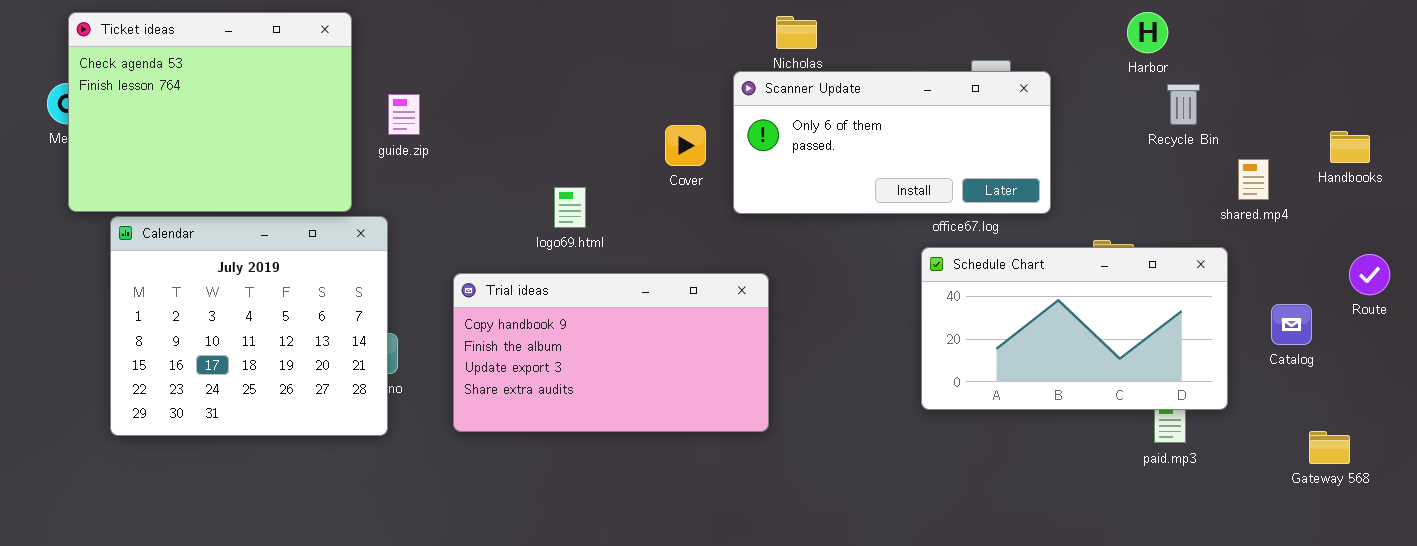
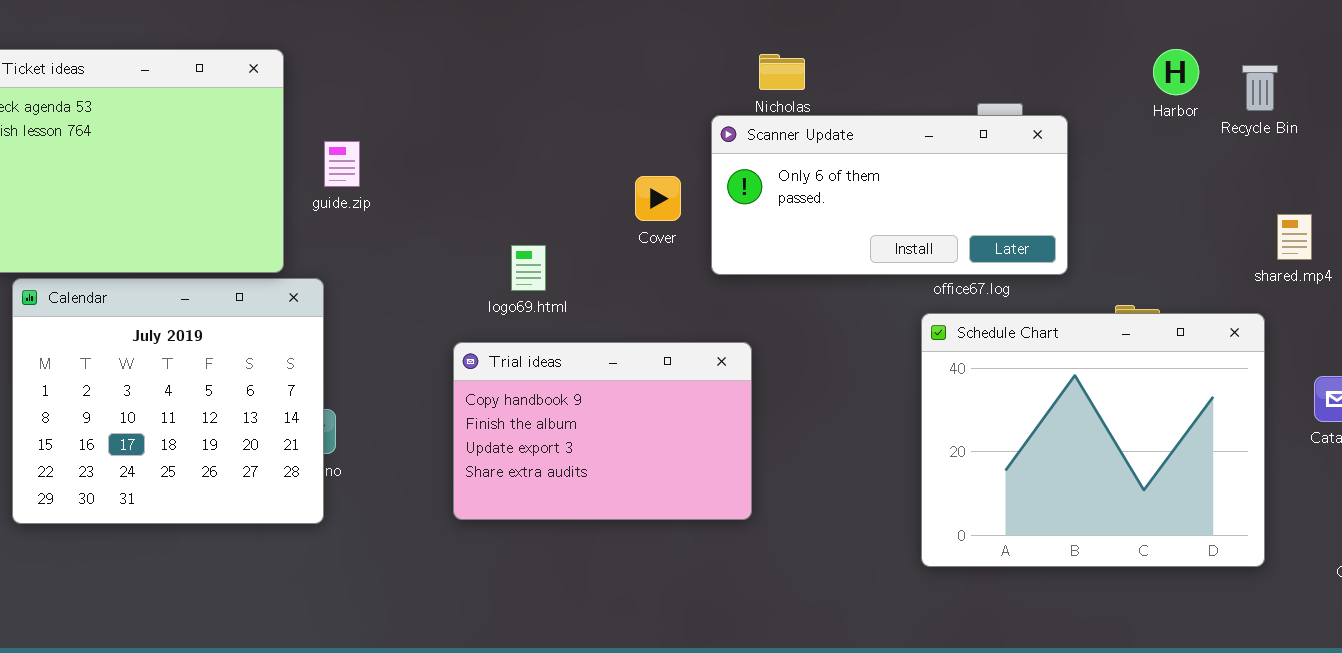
Recycle Bin: [1167,84,1200,125] -> [1242,65,1278,111], moved
Schedule Chart: [921,247,1228,410] -> [921,313,1265,567], resized
Trial ideas: [453,273,769,432] -> [453,342,752,520], resized

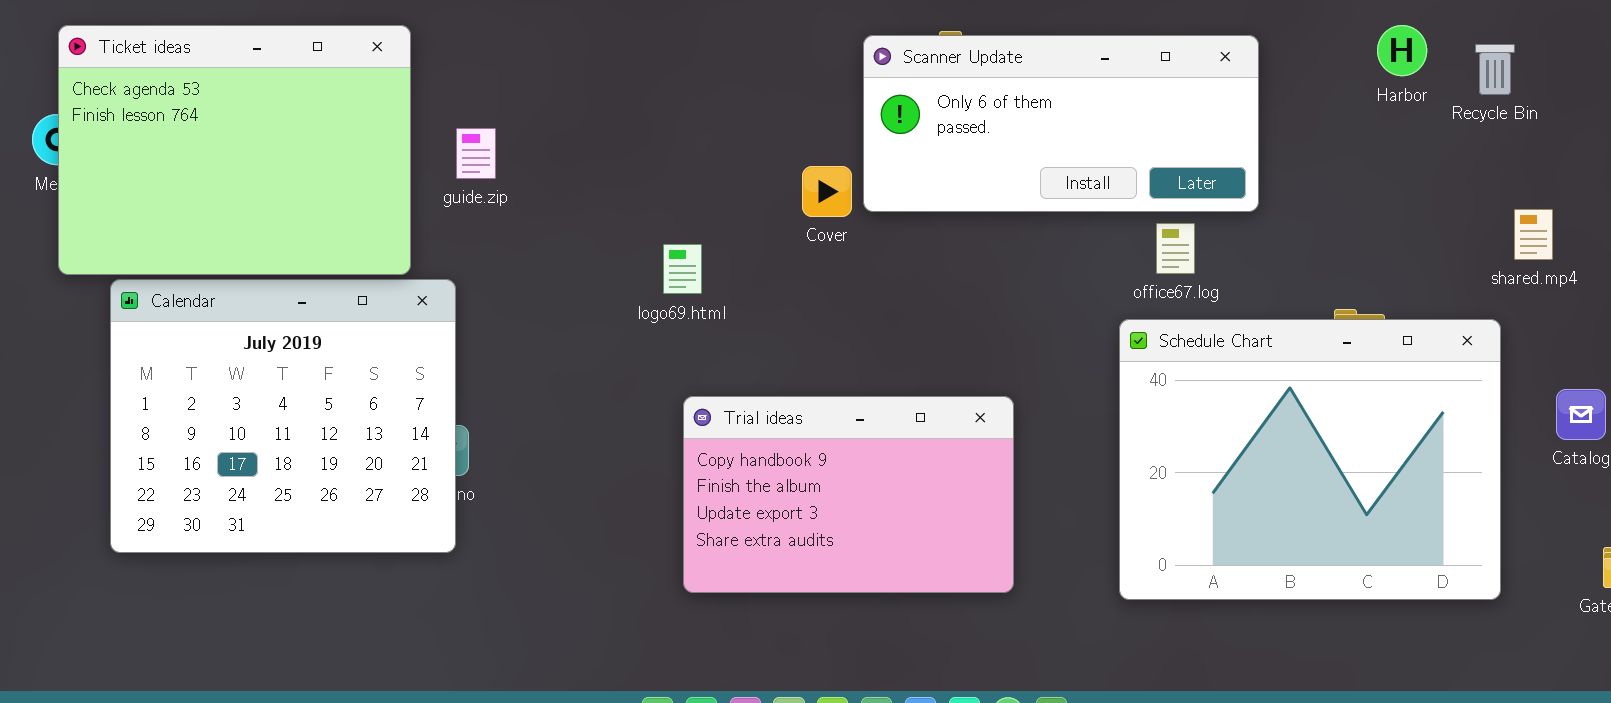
Scanner Update: [711,115,1068,275] -> [863,35,1259,212], moved
Trial ideas: [453,342,752,520] -> [683,396,1014,593], moved

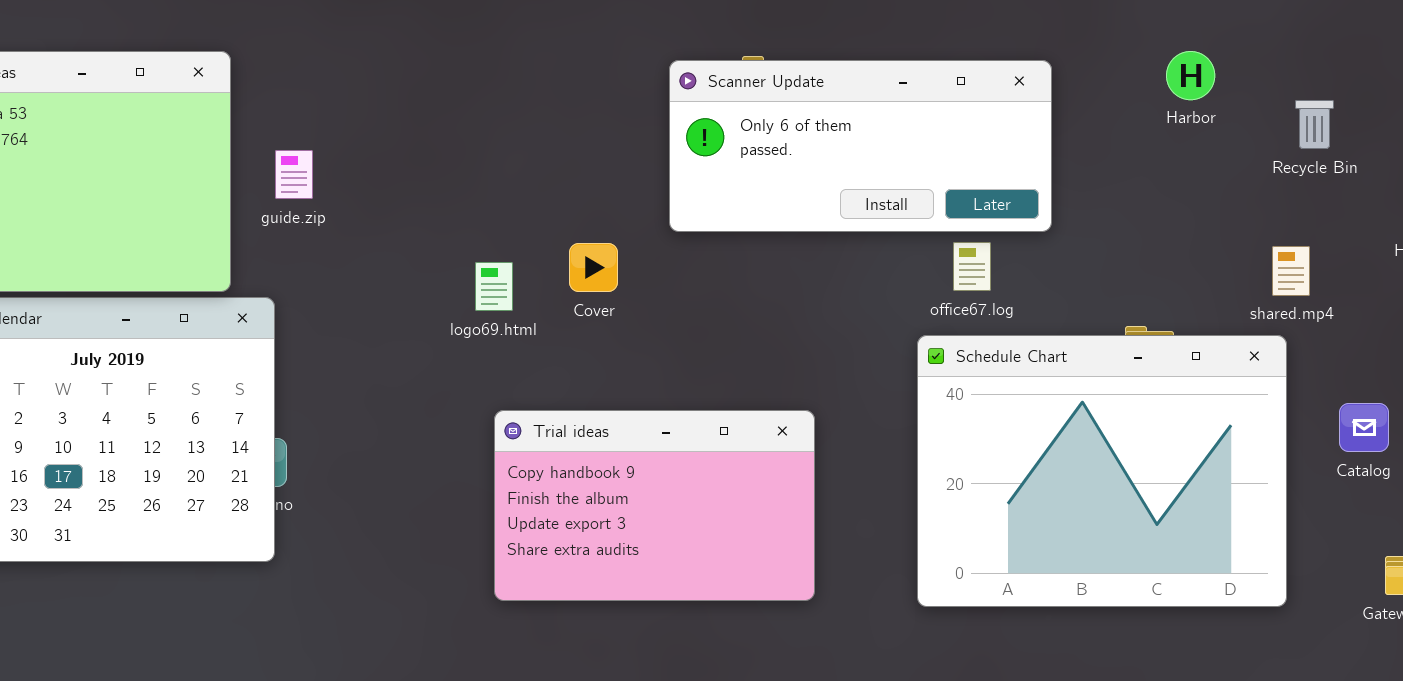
Recycle Bin: [1475,44,1515,95] -> [1295,100,1334,149], moved
Cover: [802,166,852,217] -> [569,243,618,292], moved
shared.mp4: [1514,209,1553,260] -> [1272,246,1310,296], moved

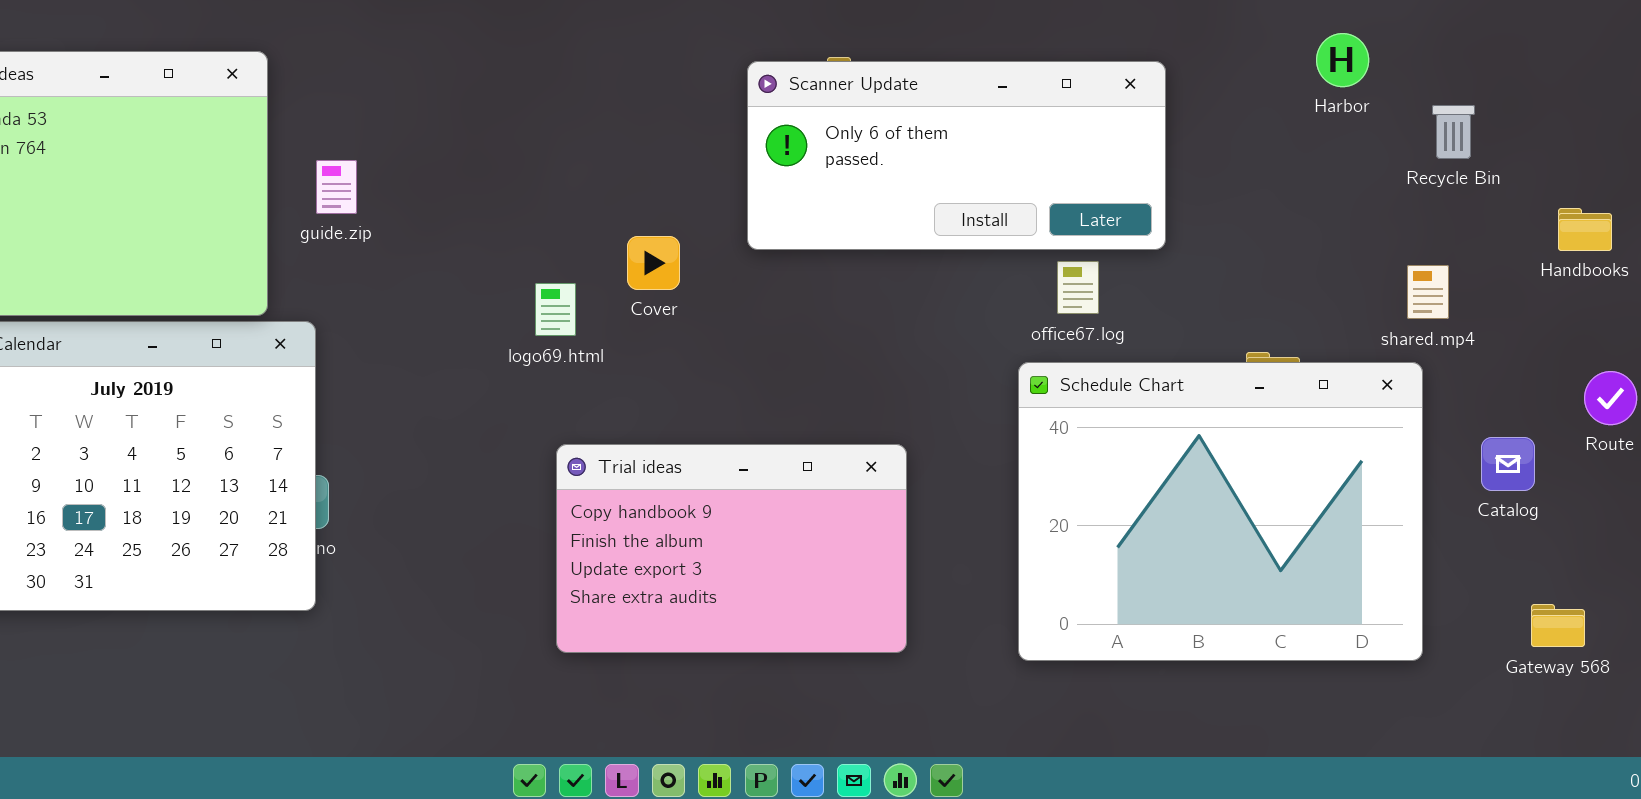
Harbor: [1166,51,1215,100] -> [1316,33,1369,87], moved
Cover: [569,243,618,292] -> [627,236,680,290], moved

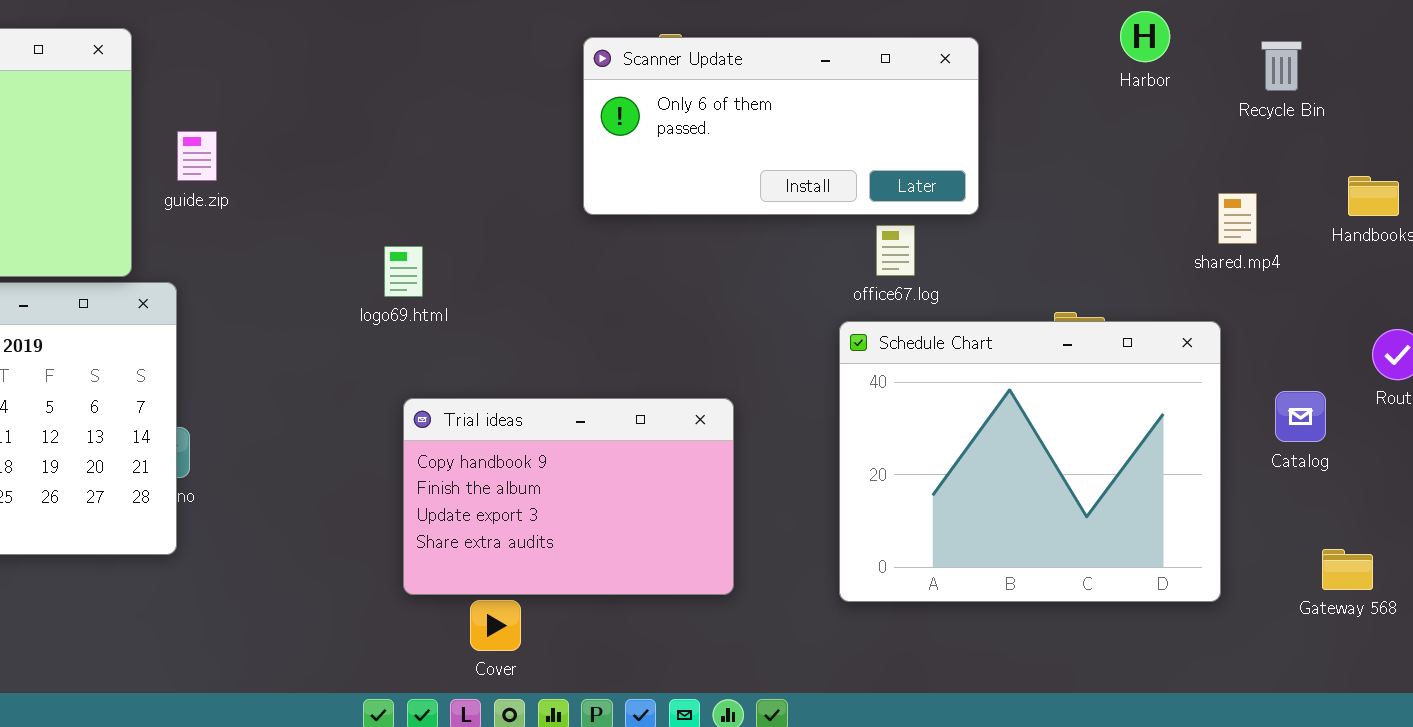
Recycle Bin: [1432,105,1475,159] -> [1261,41,1302,91], moved
Cover: [627,236,680,290] -> [470,600,521,651], moved
shared.mp4: [1407,265,1449,319] -> [1218,193,1257,244], moved

